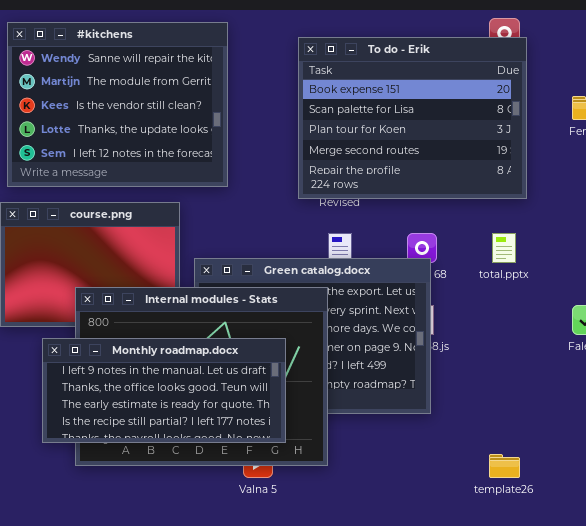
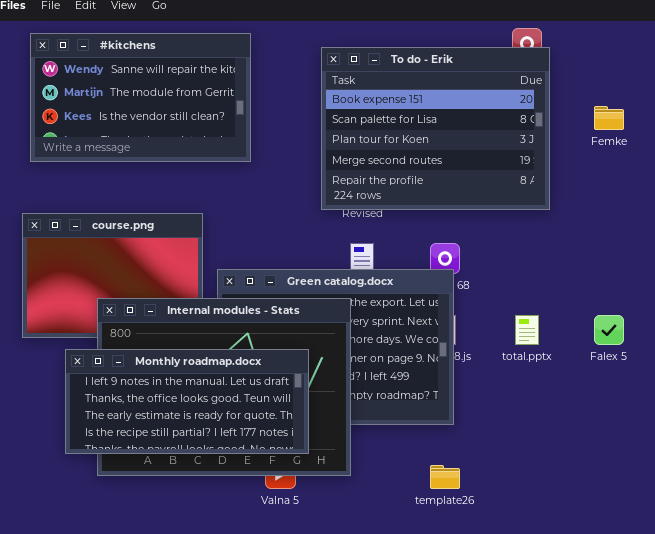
#kitchens: [7,22,228,187] -> [30,33,251,162], resized
total.pptx: [492,233,516,263] -> [515,315,539,345], moved
template26: [489,454,520,478] -> [430,465,460,489], moved

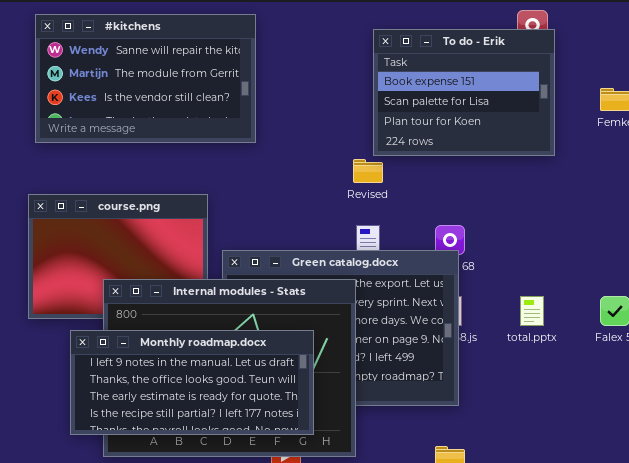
To do - Erik: [321,47,550,210] -> [373,29,555,156], resized

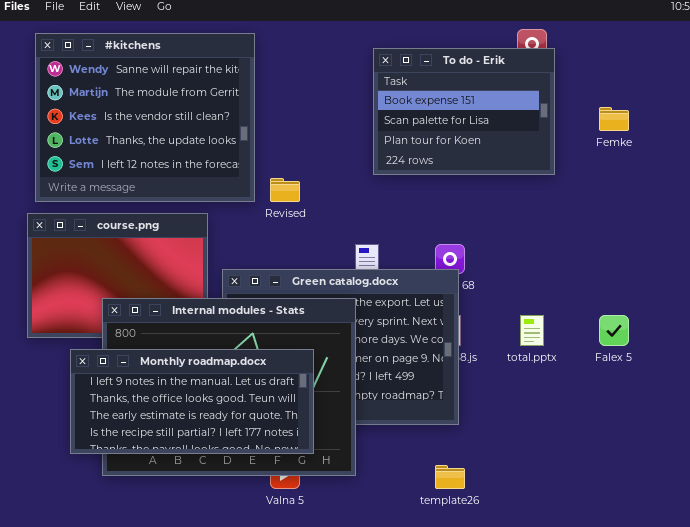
#kitchens: [35,14,256,143] -> [35,33,255,202], resized
Revised: [353,159,383,183] -> [270,178,300,202], moved

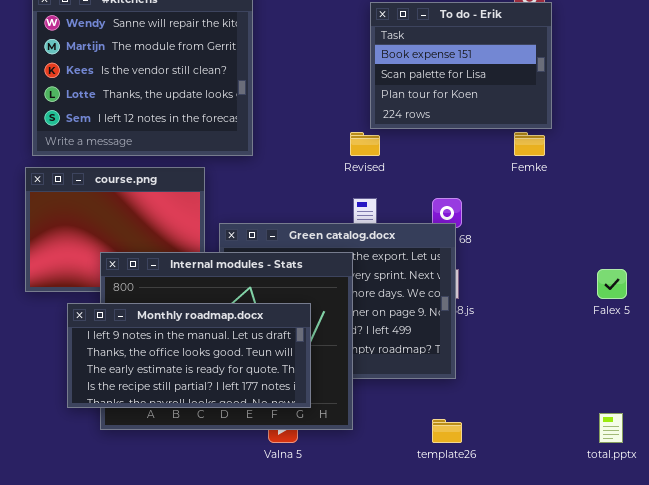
Femke: [599,107,629,131] -> [514,132,545,156], moved
Revised: [270,178,300,202] -> [350,132,380,156], moved
total.pptx: [520,315,544,346] -> [599,413,623,443], moved

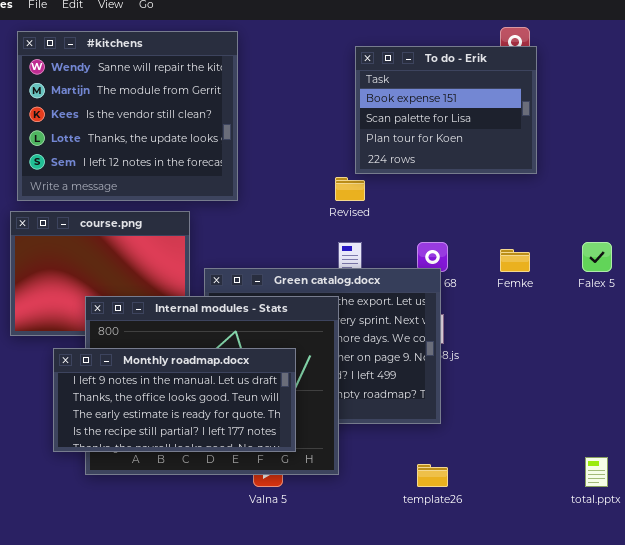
Femke: [514,132,545,156] -> [500,249,530,272], moved
Falex 5: [597,269,627,299] -> [582,242,612,272], moved

